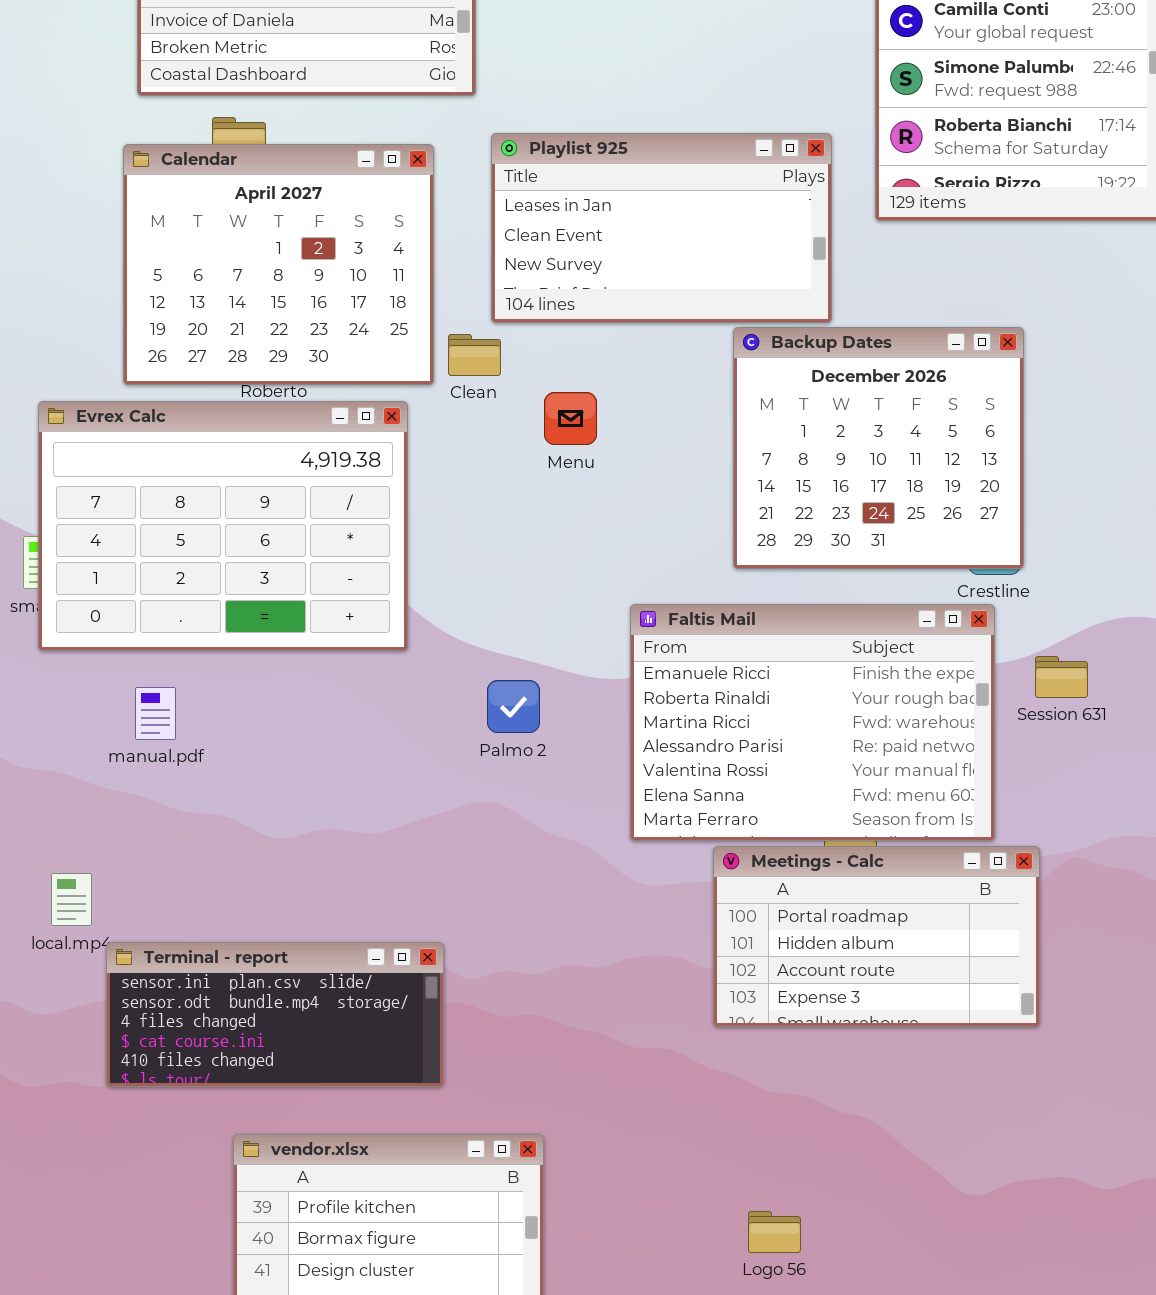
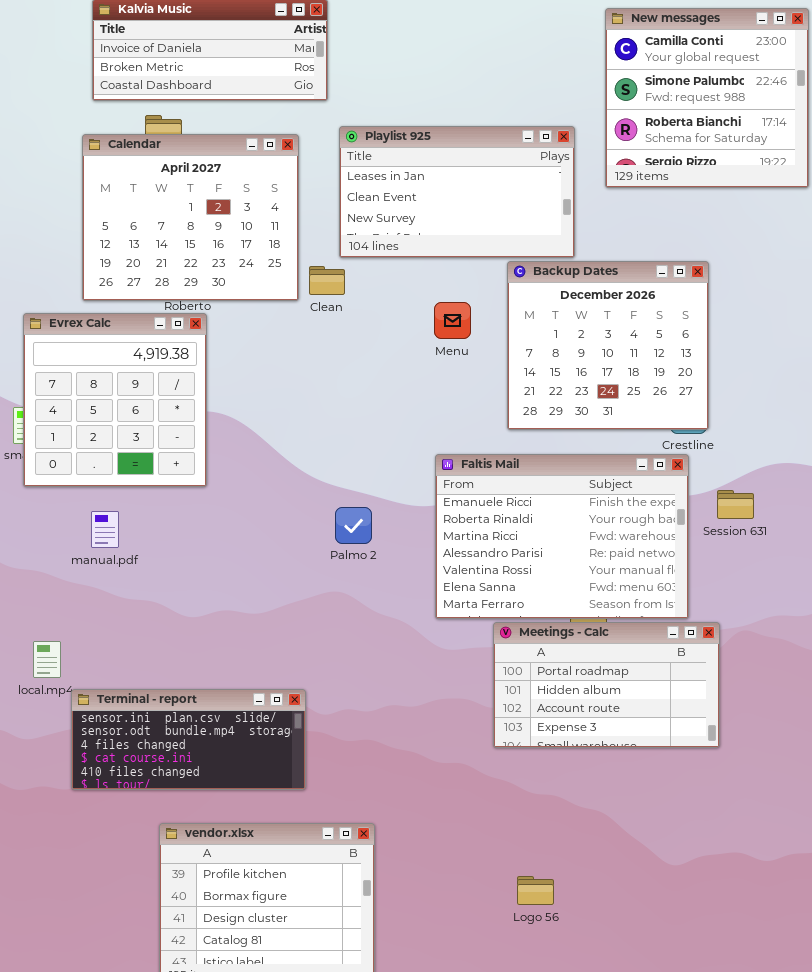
Menu: [544,392,597,445] -> [434,302,471,339], moved
Evrex Calc: [38,401,408,651] -> [23,313,207,487], resized

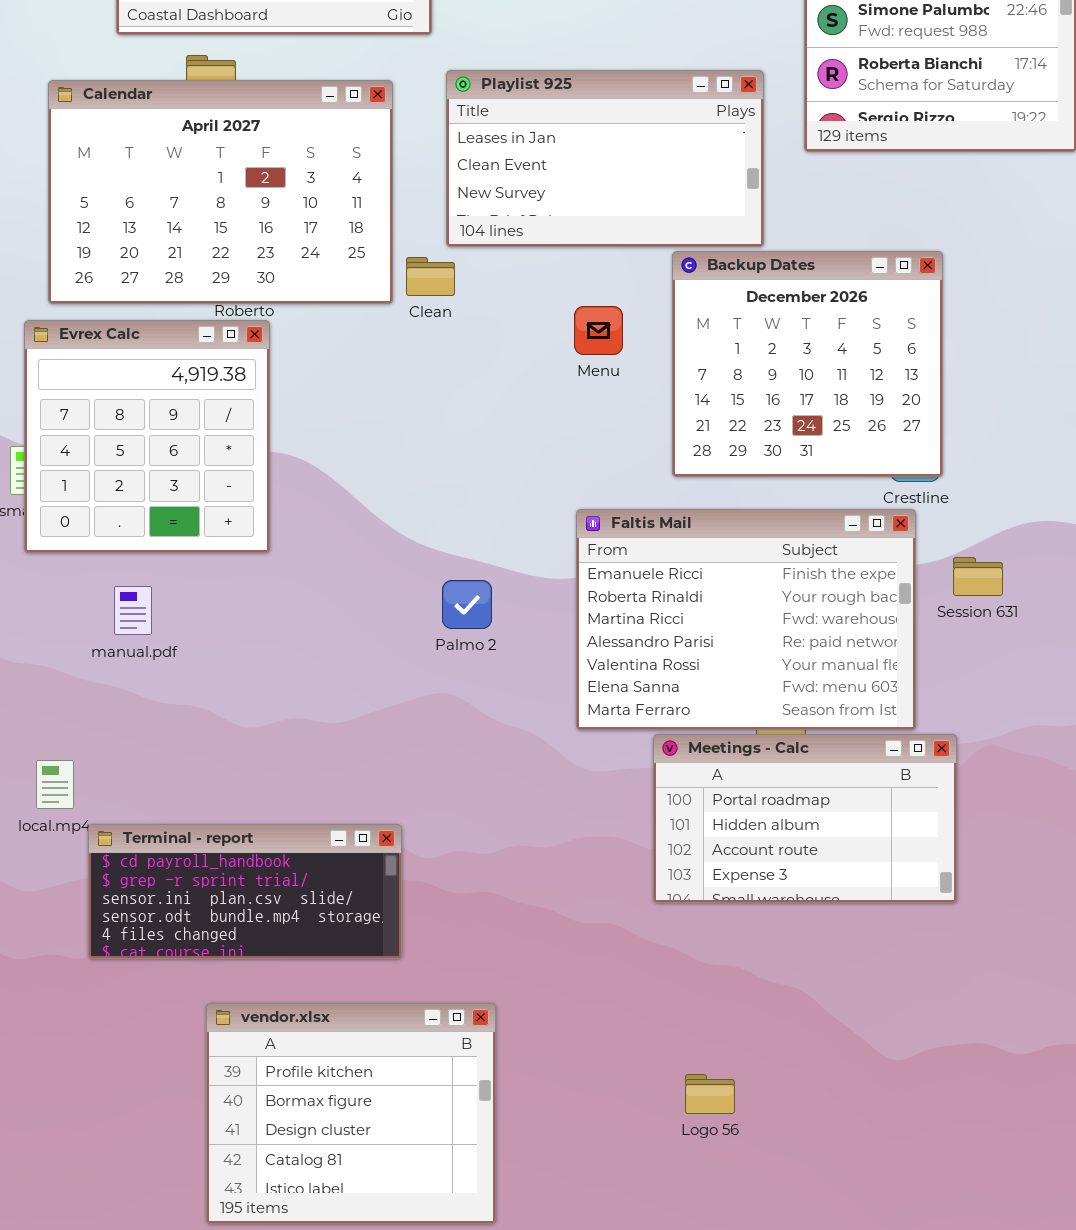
Calendar: [82,134,299,301] -> [48,80,393,304], resized
Terminal - report: [71,689,306,790] -> [88,824,402,959], scrolled up 2 rows

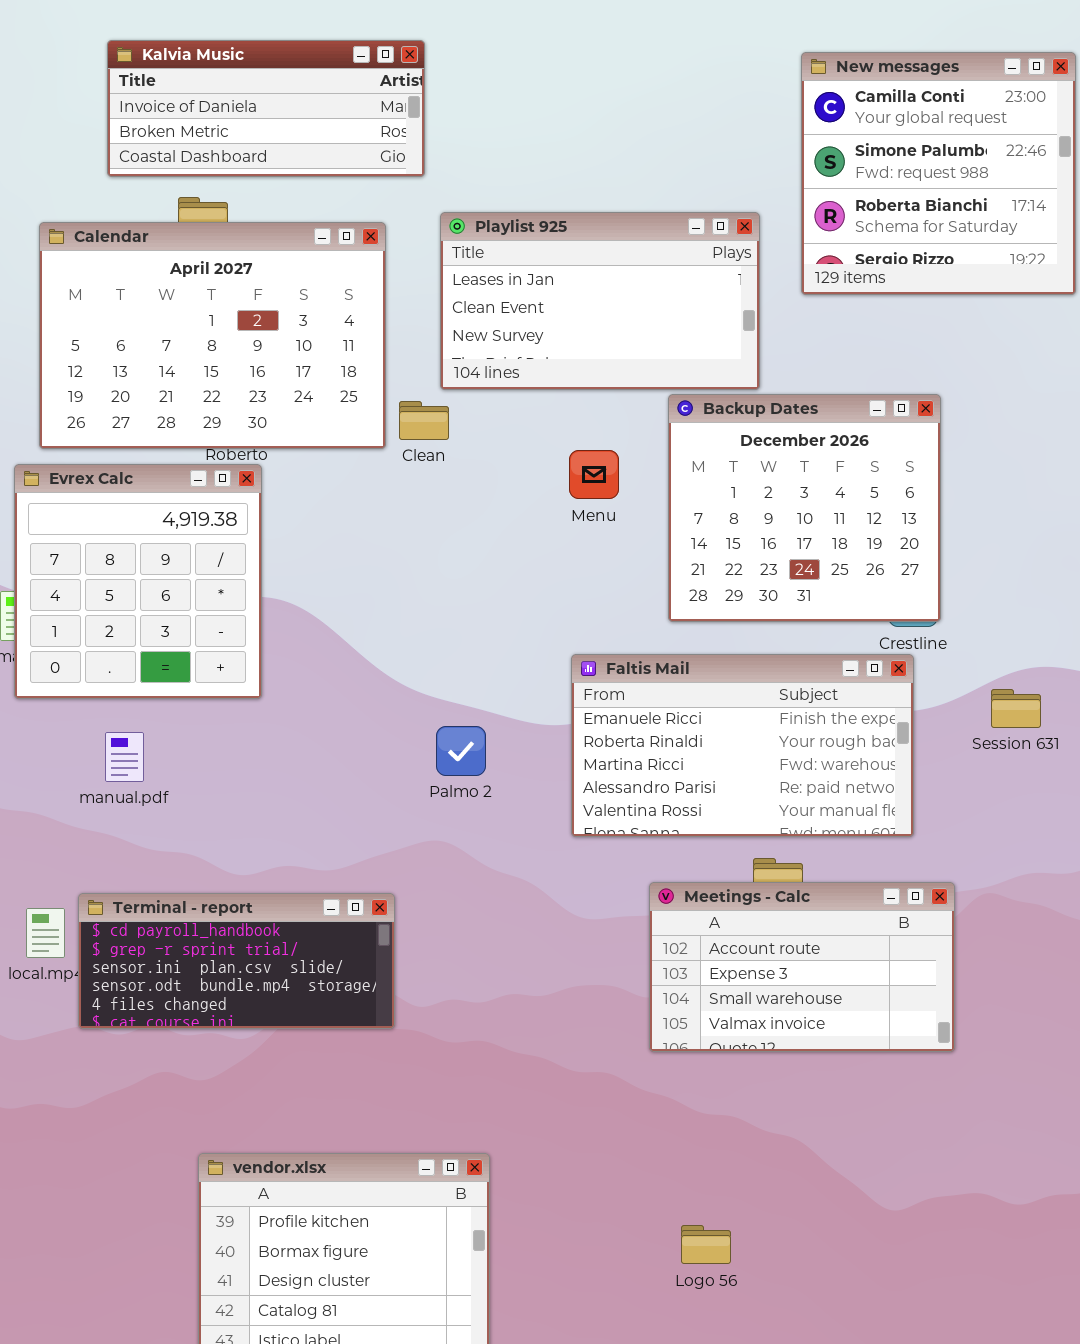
Faltis Mail: [576,509,916,730] -> [571,654,914,837], resized
Session 631: [953,557,1003,596] -> [991,689,1041,728], moved
Meetings - Calc: [653,734,957,903] -> [649,882,955,1052], scrolled down 2 rows
Terminal - report: [88,824,402,959] -> [78,893,395,1029], moved

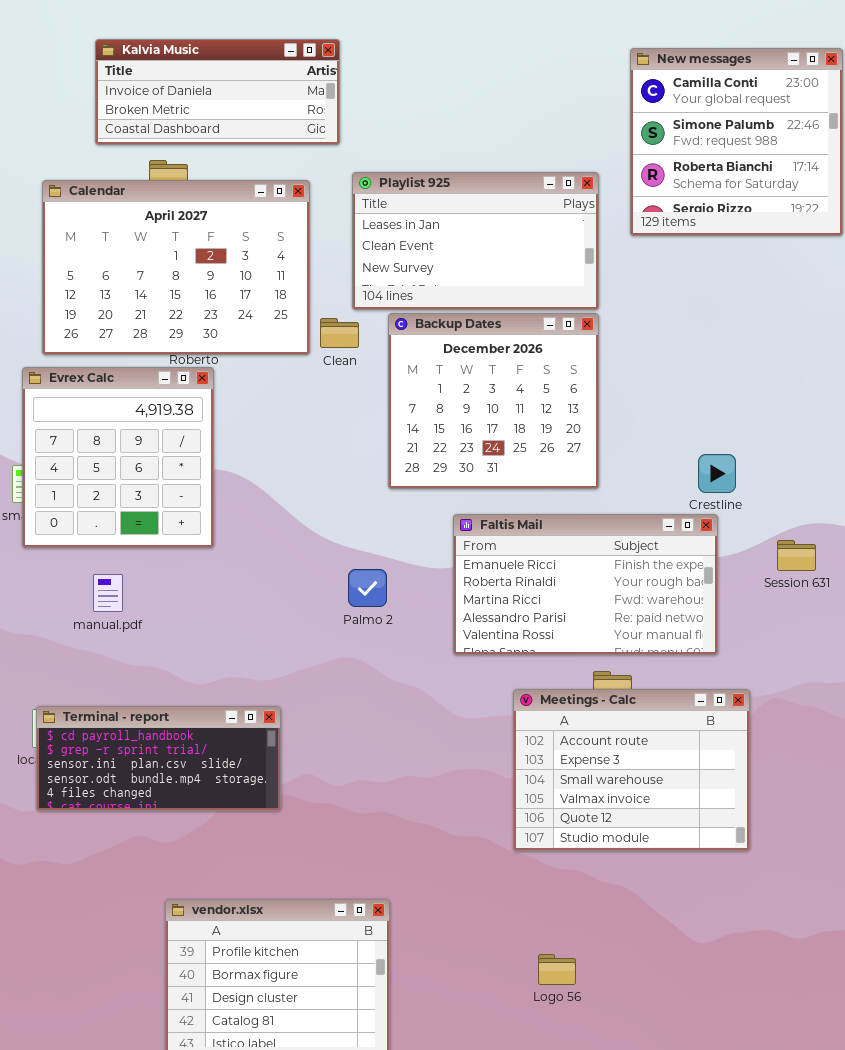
Backup Dates: [668,394,941,622] -> [388,313,599,489], moved
Meetings - Calc: [649,882,955,1052] -> [513,689,750,851], resized
Terminal - report: [78,893,395,1029] -> [36,706,281,811], moved

